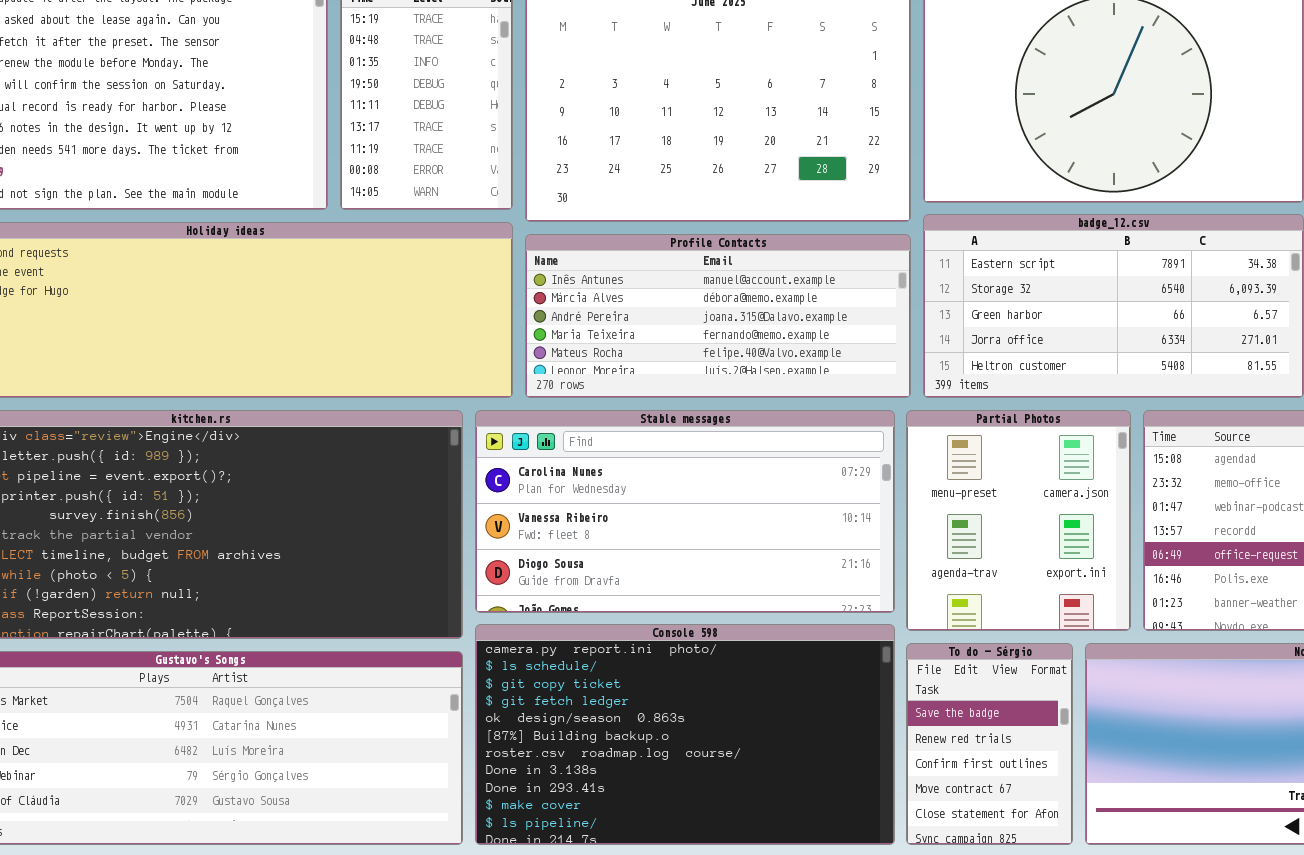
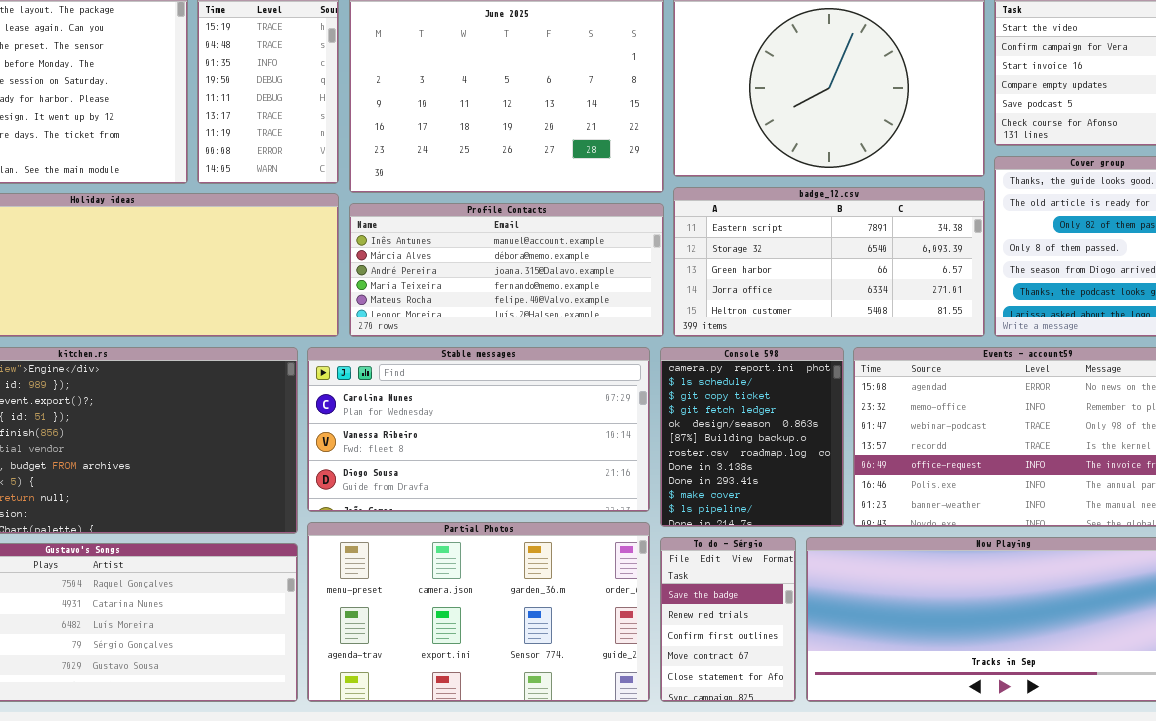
Partial Photos: [906,410,1131,631] -> [307,522,650,702], moved, resized
Console 598: [475,624,895,845] -> [660,347,844,527], moved, resized

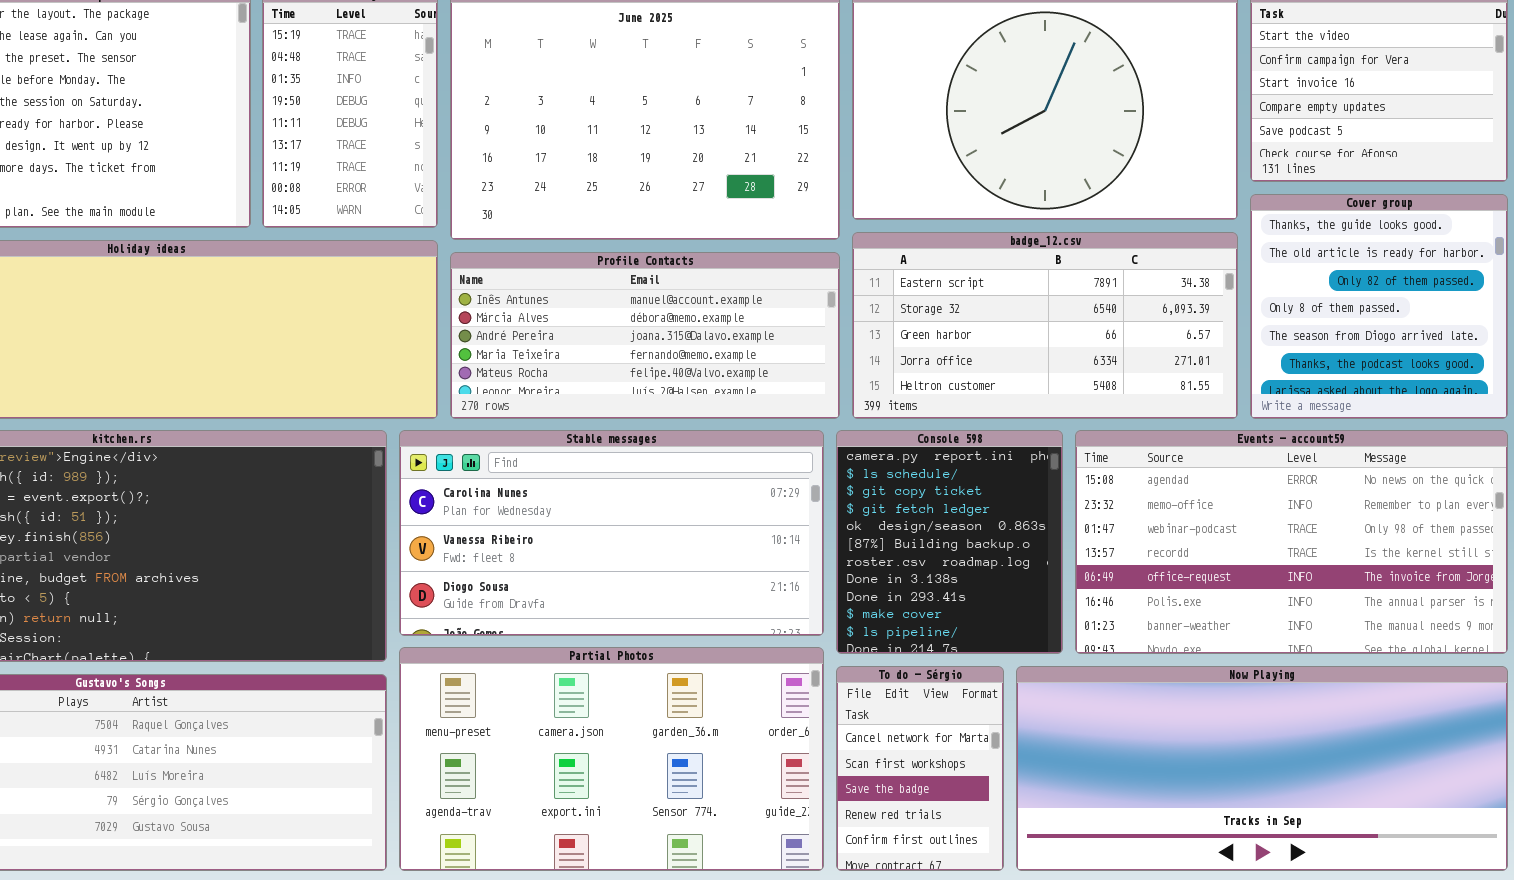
To do - Sérgio: [660,537,796,702] -> [836,666,1004,871], scrolled up 2 rows

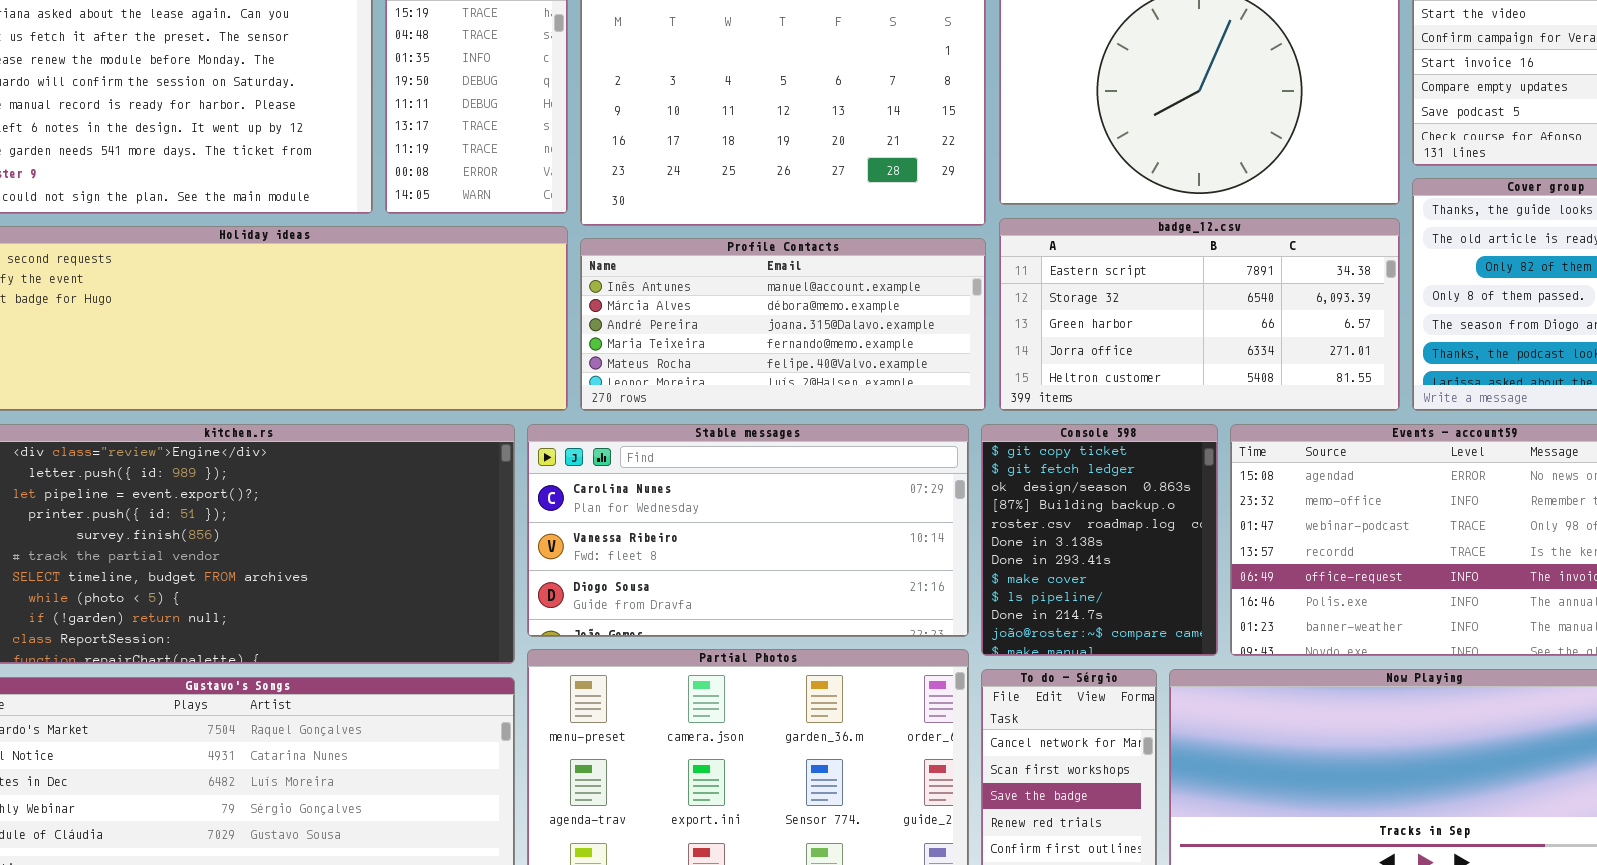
Console 598: [836,430,1063,654] -> [981,424,1218,656], scrolled down 2 rows

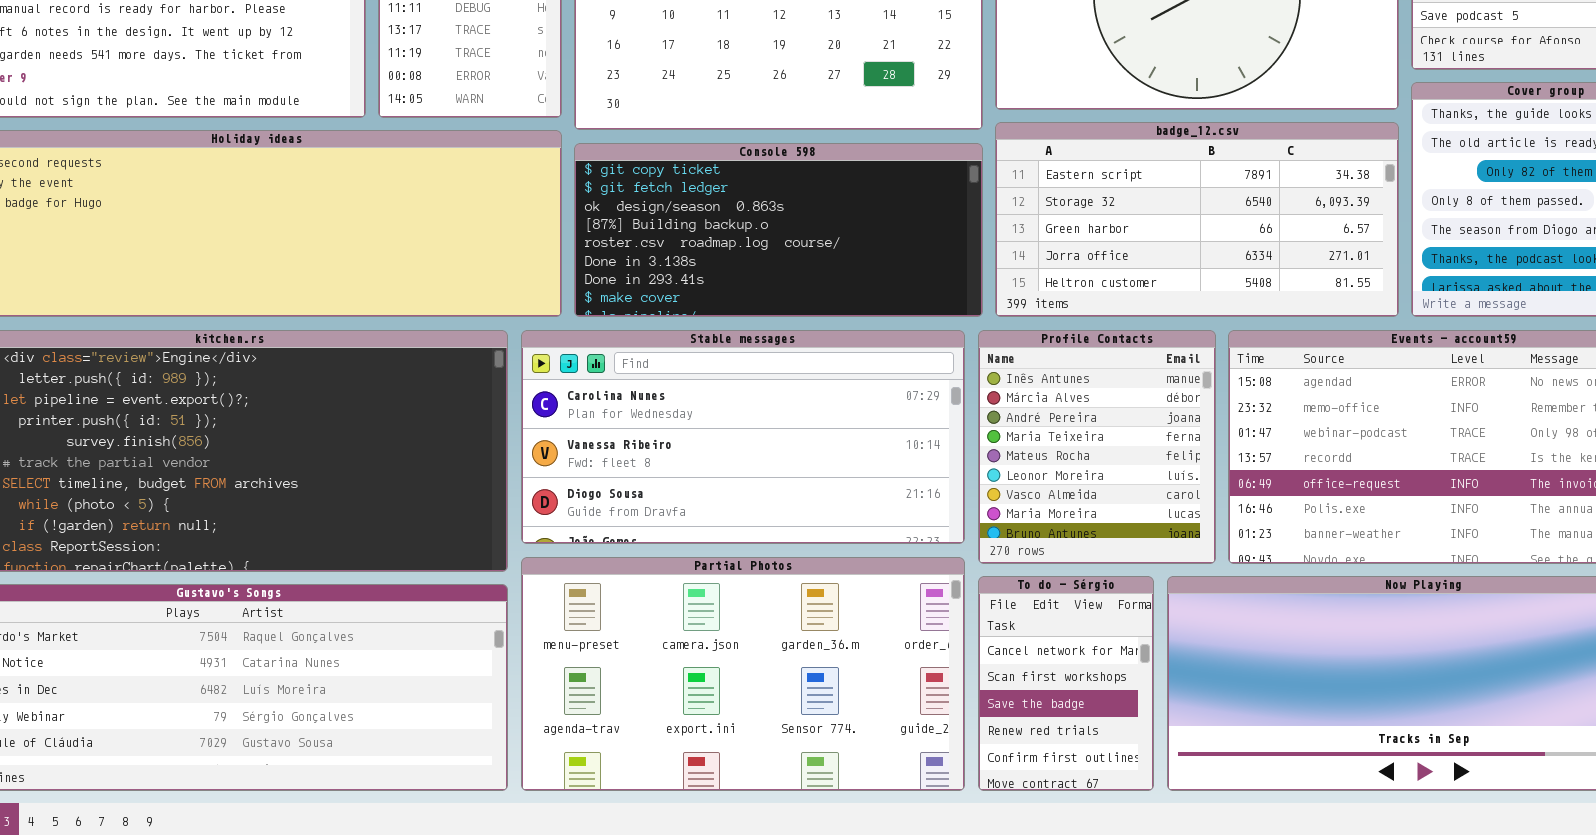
Profile Contacts: [580,238,986,411] -> [978,330,1216,564], moved, resized
Console 598: [981,424,1218,656] -> [574,143,983,317], moved, resized

